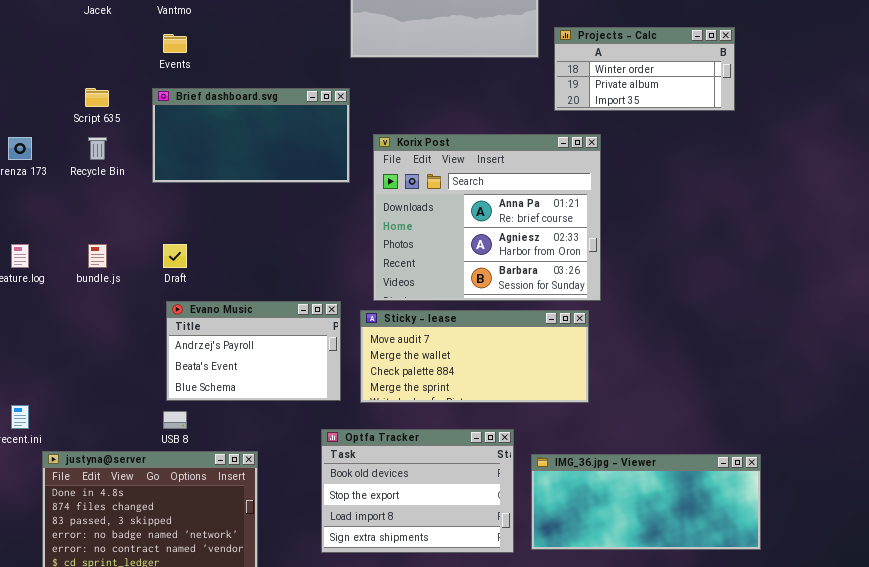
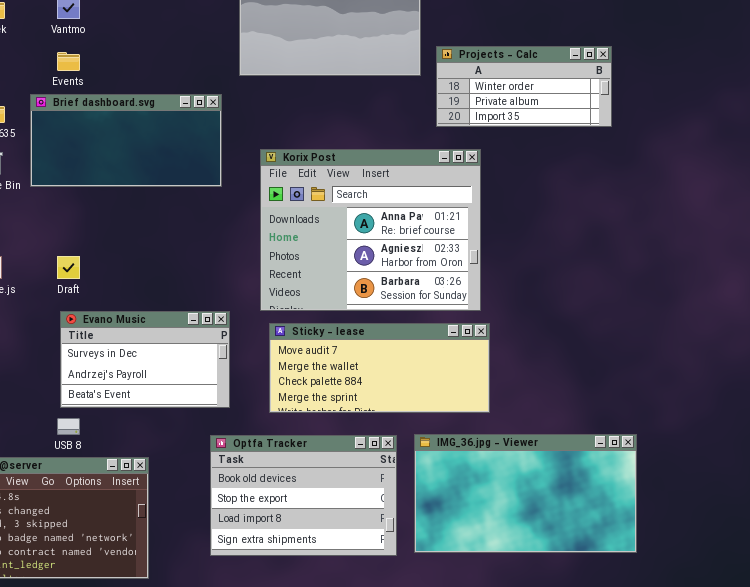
Brief dashboard.svg: [152,88,350,183] -> [30,94,222,187], moved
Evano Music: [166,301,341,401] -> [60,311,230,408], scrolled up 1 row
Sticky - lease: [360,310,589,403] -> [269,323,490,413], moved
IMG_36.jpg - Viewer: [531,454,761,550] -> [414,434,637,553], resized

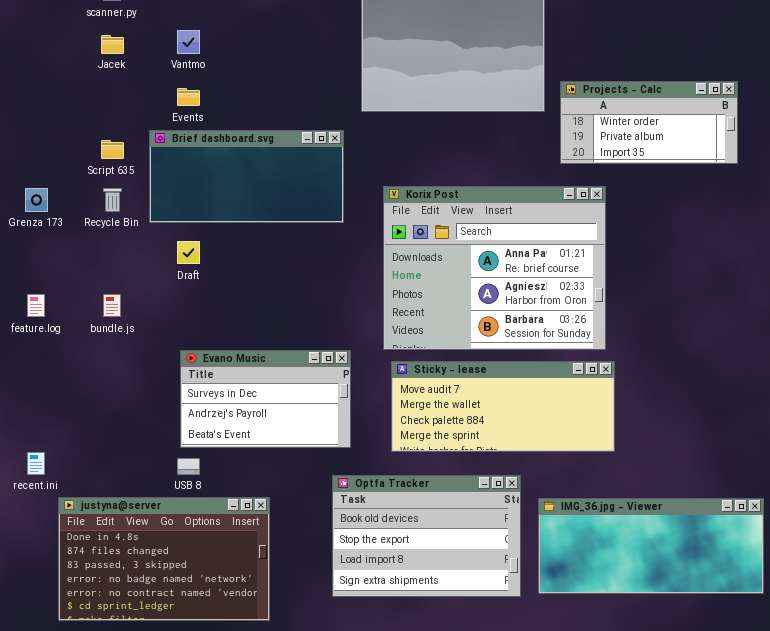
Draft: [57,256,80,279] -> [177,241,200,264], moved
IMG_36.jpg - Viewer: [414,434,637,553] -> [538,498,764,594], resized

